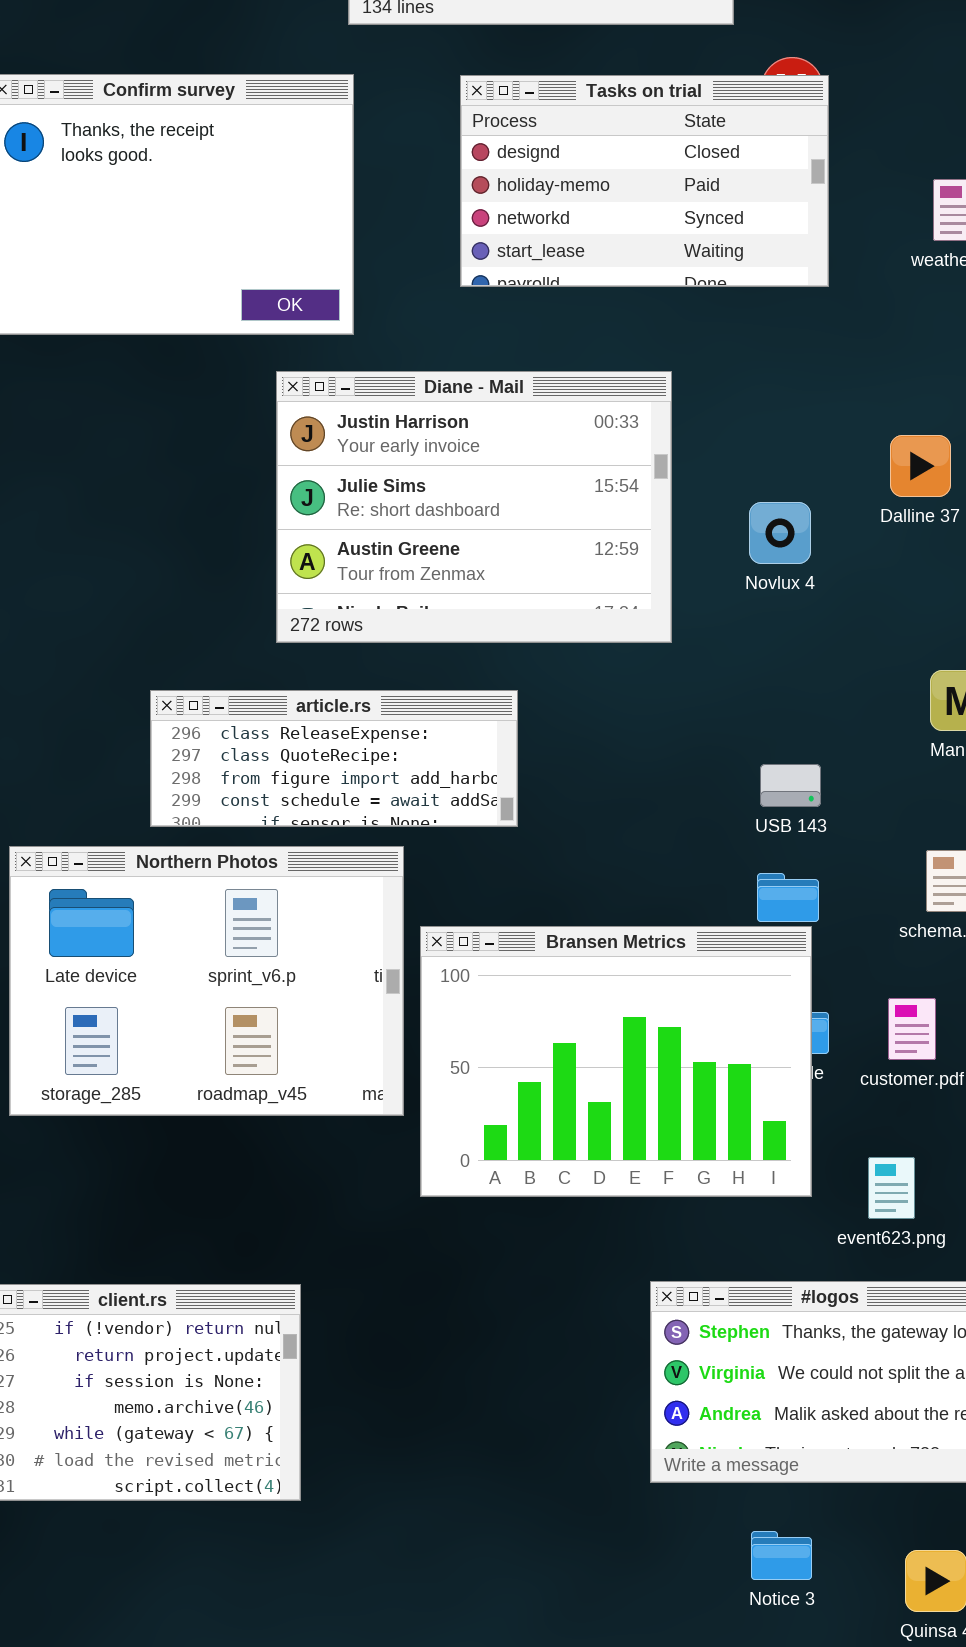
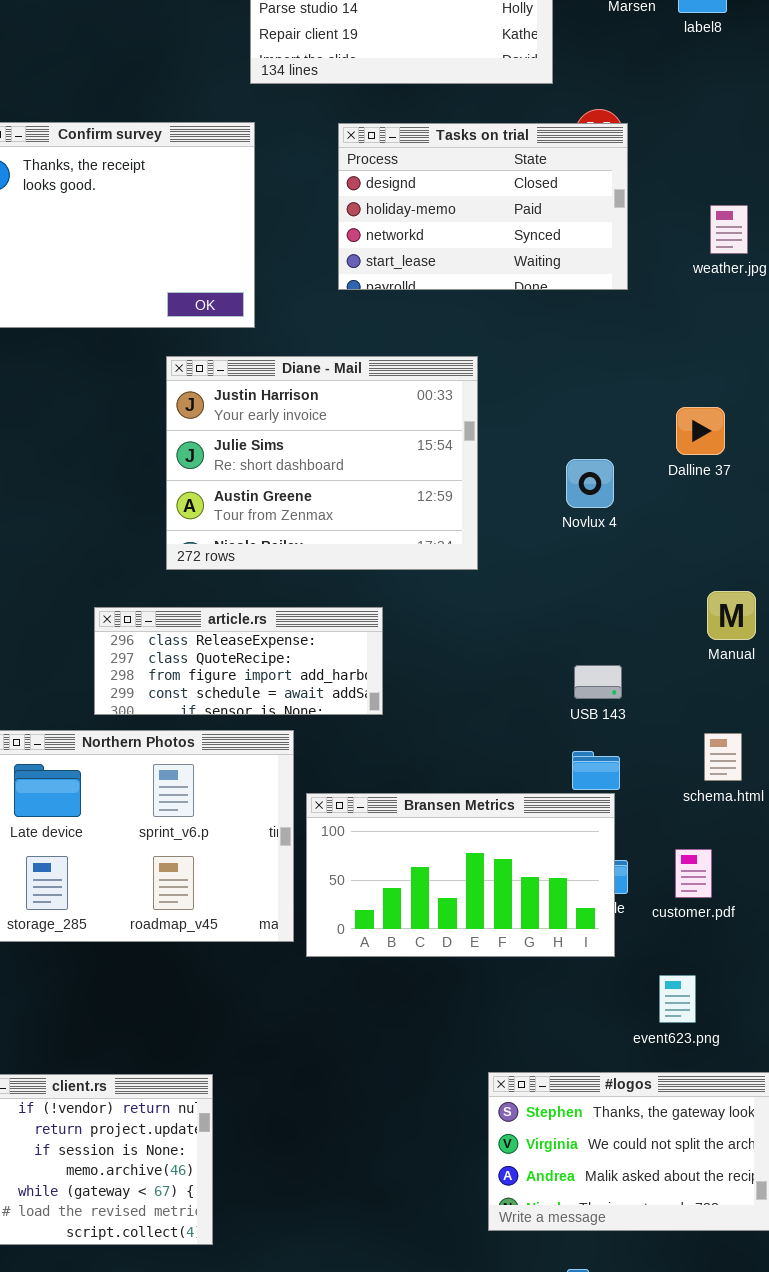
Diane - Mail: [276,371,672,643] -> [166,356,478,570], moved
Bransen Metrics: [420,926,812,1197] -> [306,793,615,957], resized

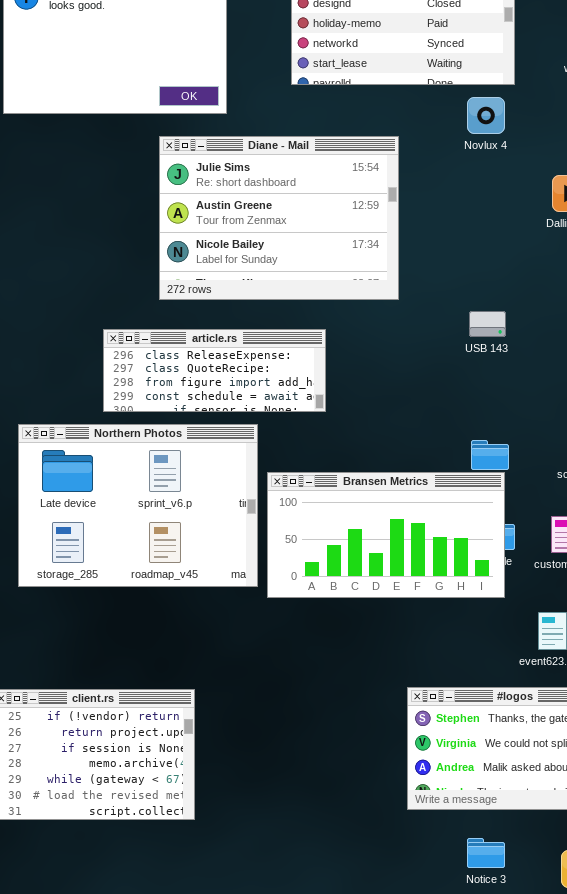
Diane - Mail: [166,356,478,570] -> [159,136,399,300], scrolled down 1 row
Novlux 4: [566,459,614,508] -> [467,97,505,134], moved
USB 143: [574,665,622,699] -> [469,311,506,337], moved

